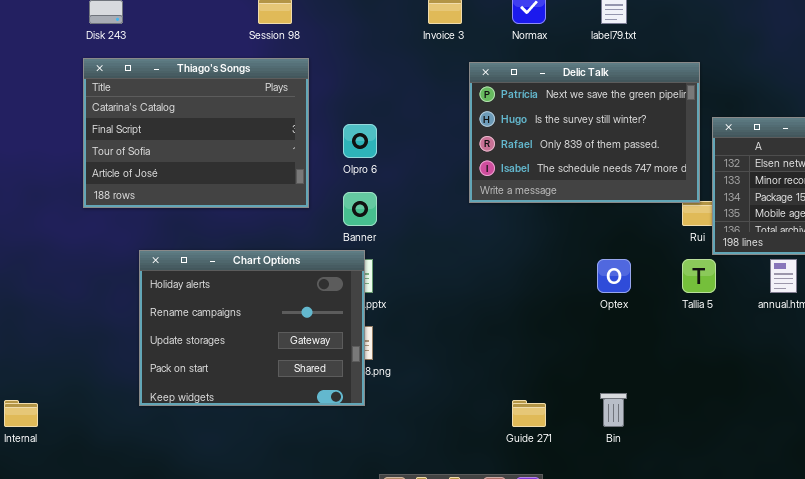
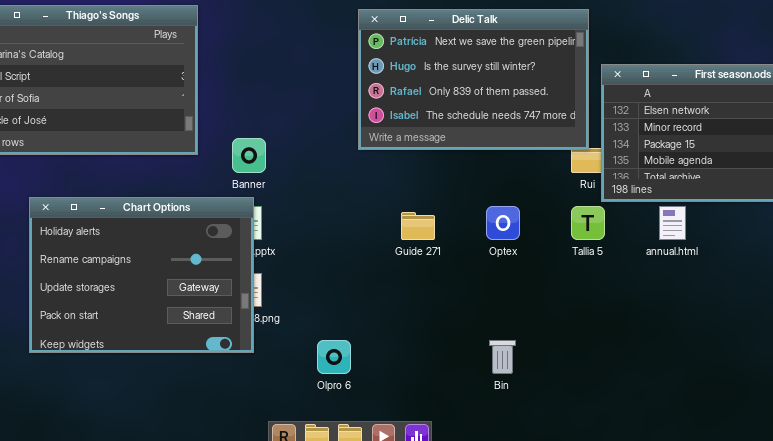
Olpro 6: [343,124,377,158] -> [317,340,351,374], moved
Guide 271: [512,400,546,427] -> [401,212,435,240], moved

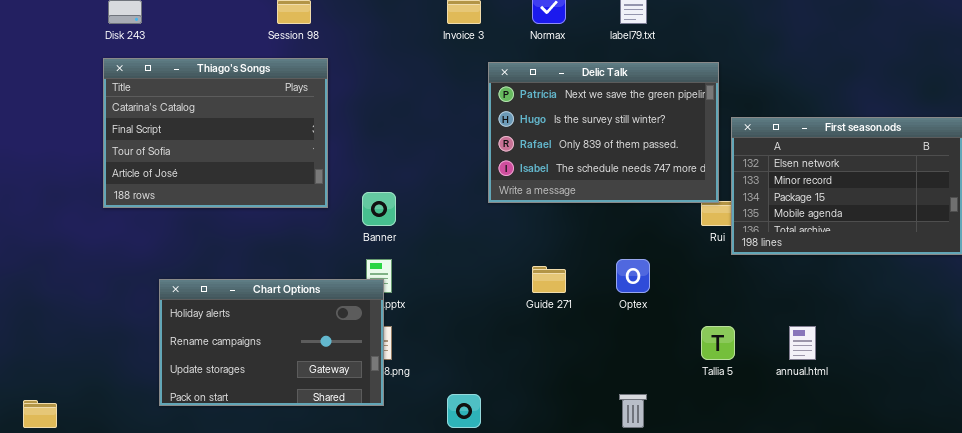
Chart Options: [29,197,254,353] -> [159,279,384,406], resized
Tallia 5: [571,206,605,240] -> [701,326,735,360], moved
annual.html: [659,206,686,240] -> [789,326,816,360], moved

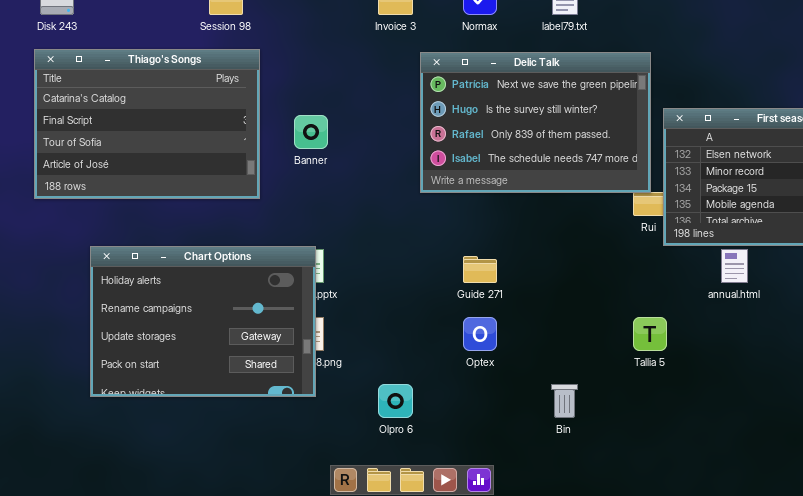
Banner: [362,192,396,226] -> [294,115,328,149], moved
Optex: [616,259,650,293] -> [463,317,497,351], moved
Chart Options: [159,279,384,406] -> [90,246,316,397], resized
annual.html: [789,326,816,360] -> [721,249,748,283], moved

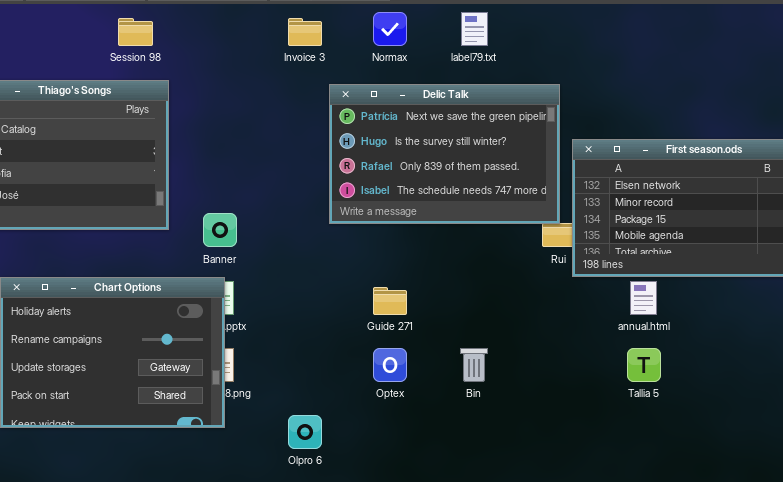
Banner: [294,115,328,149] -> [203,213,237,247], moved
Tallia 5: [633,317,667,351] -> [627,348,661,382], moved
Bin: [551,384,578,418] -> [460,348,488,382], moved

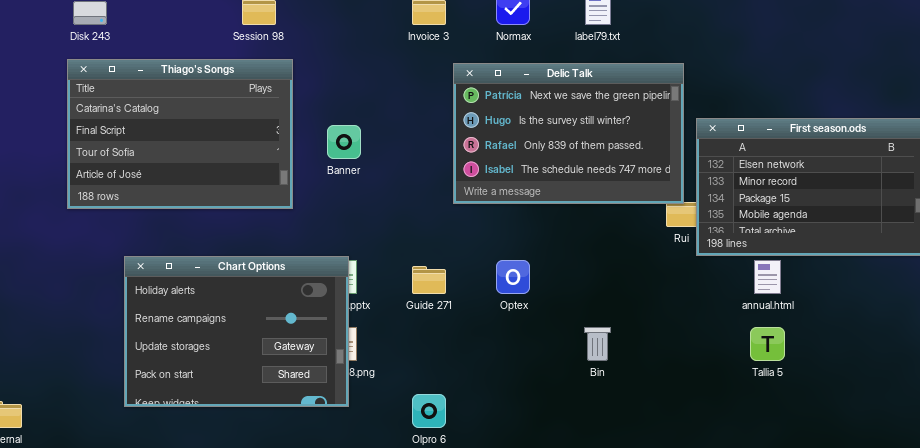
Banner: [203,213,237,247] -> [327,125,361,159], moved
Guide 271: [373,287,407,315] -> [412,266,446,294], moved
Optex: [373,348,407,382] -> [496,260,530,294], moved

